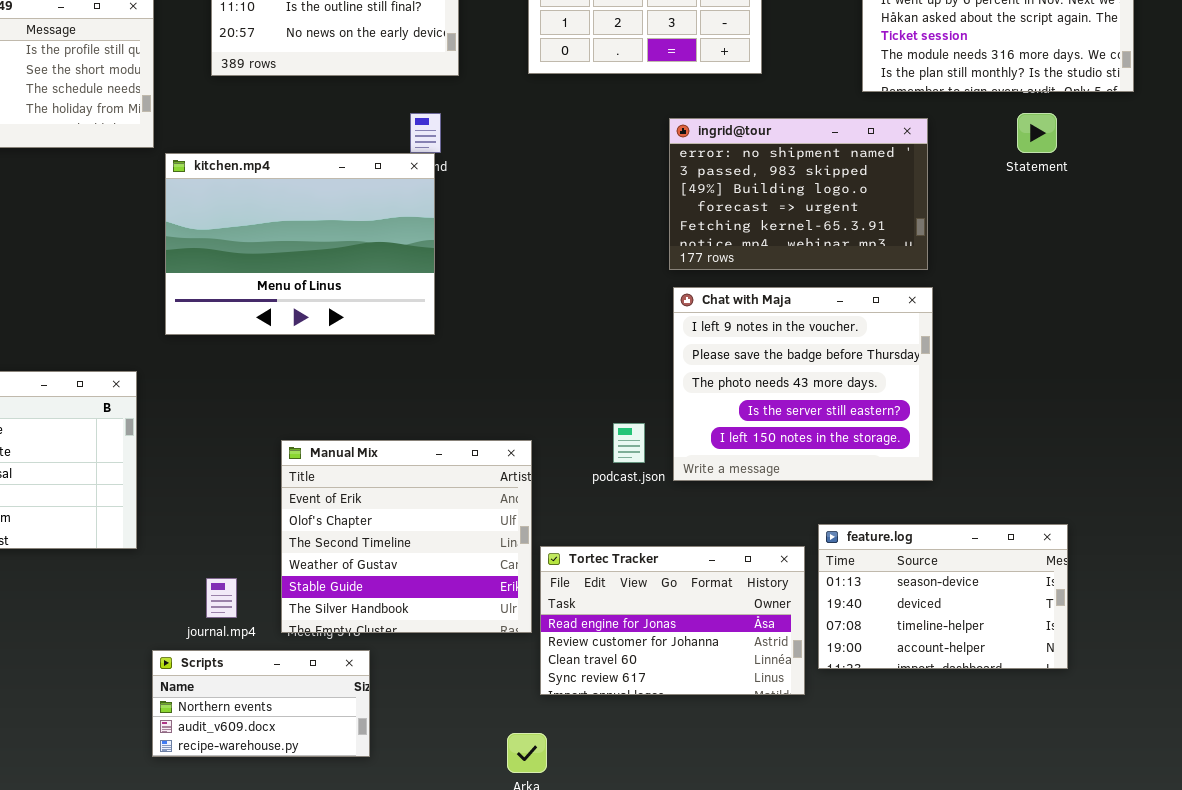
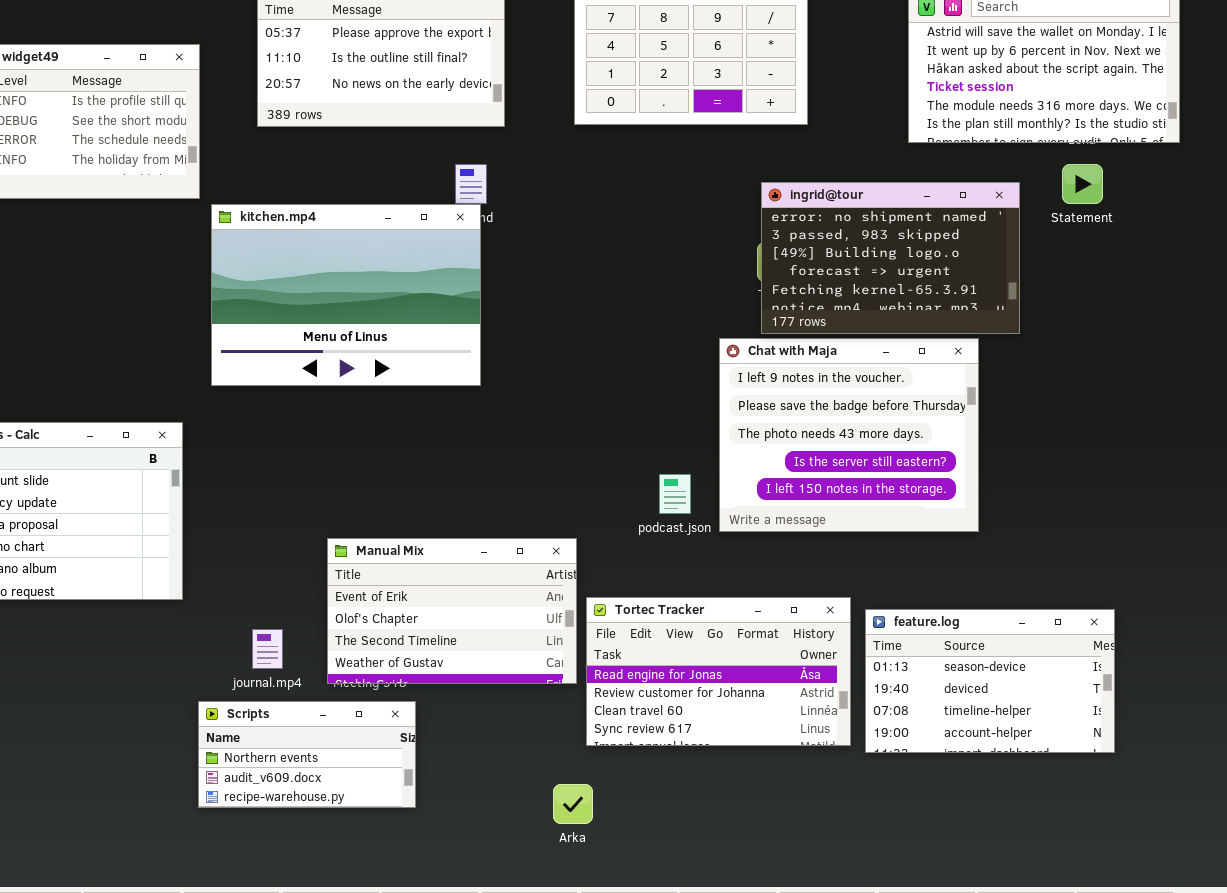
ingrid@tour: [669,118,928,270] -> [761,182,1020,334], moved
Manual Mix: [281,440,532,633] -> [327,538,577,684], resized
feature.log: [818,524,1068,669] -> [865,609,1115,753], moved

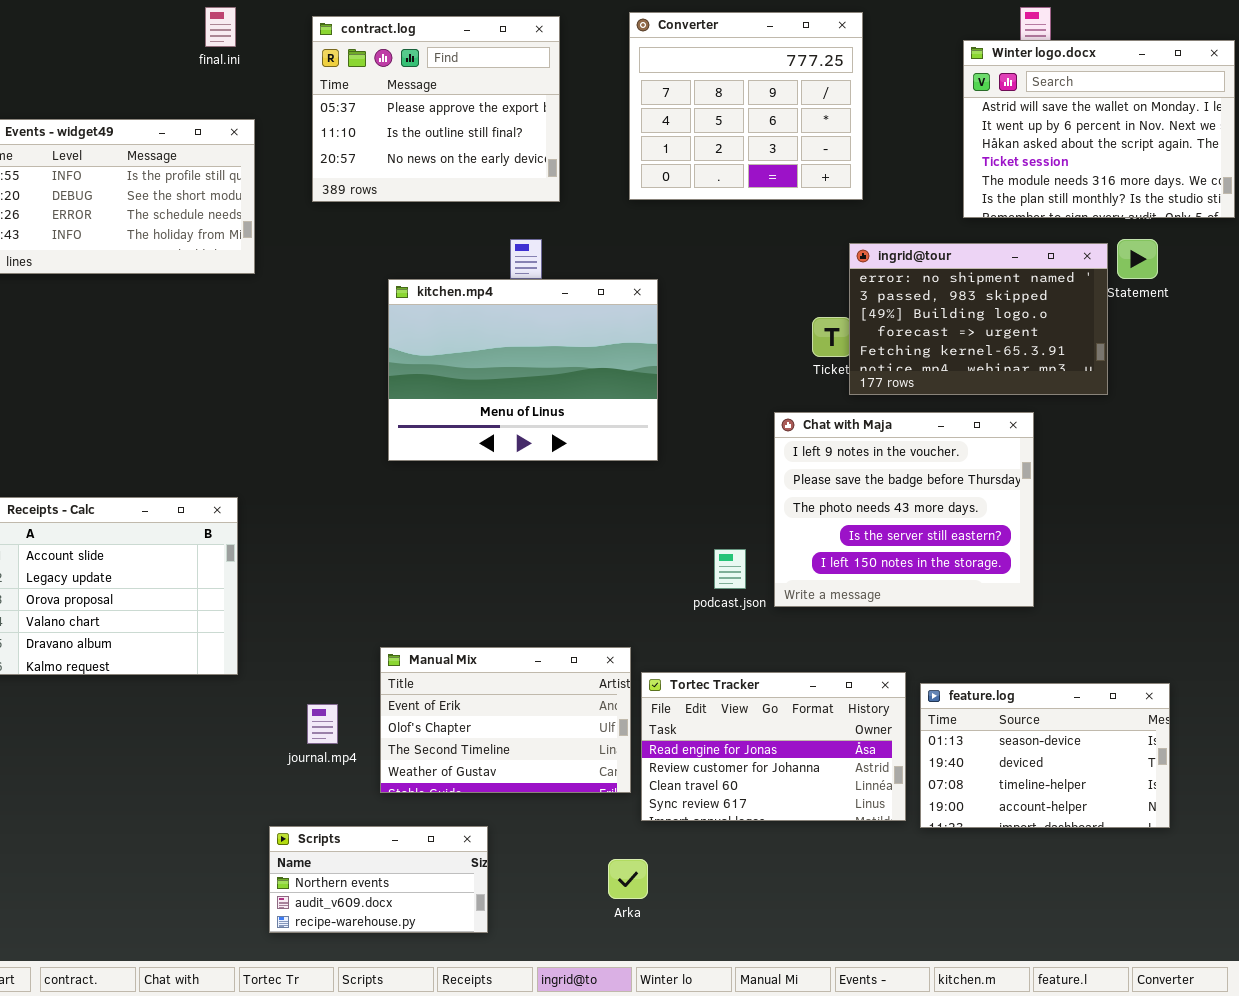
ingrid@tour: [761,182,1020,334] -> [849,243,1108,395], moved
kitchen.mp4: [211,204,481,386] -> [388,279,658,461], moved
Manual Mix: [327,538,577,684] -> [380,647,631,793], moved
Scripts: [198,701,416,808] -> [269,826,488,933], moved

